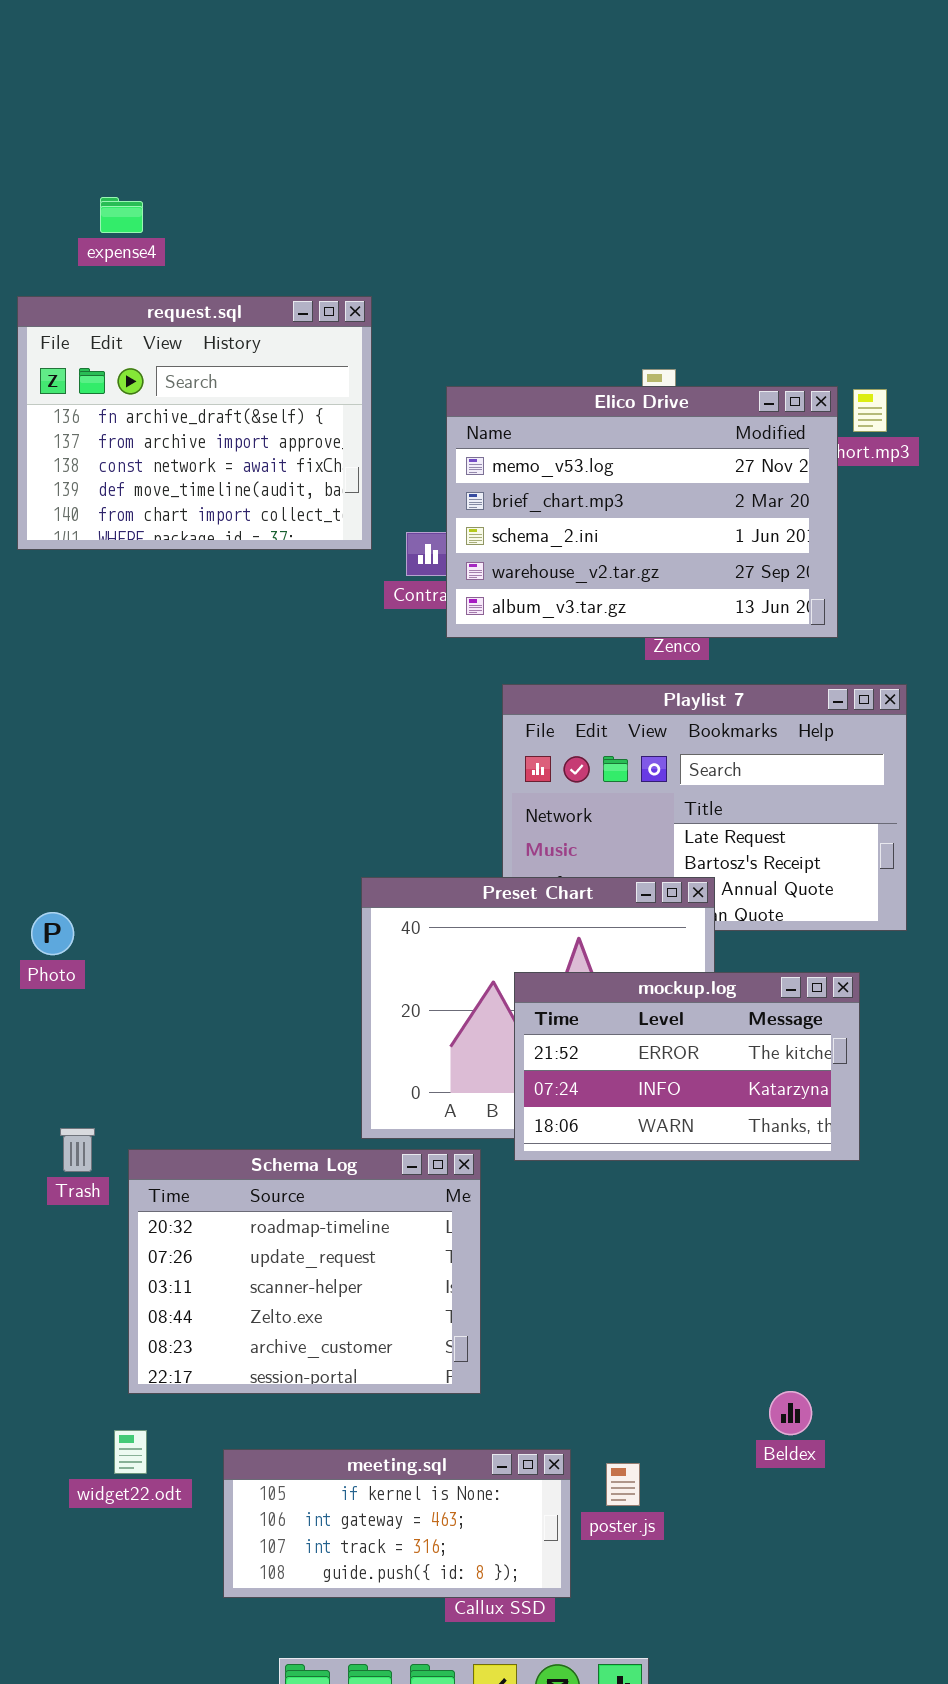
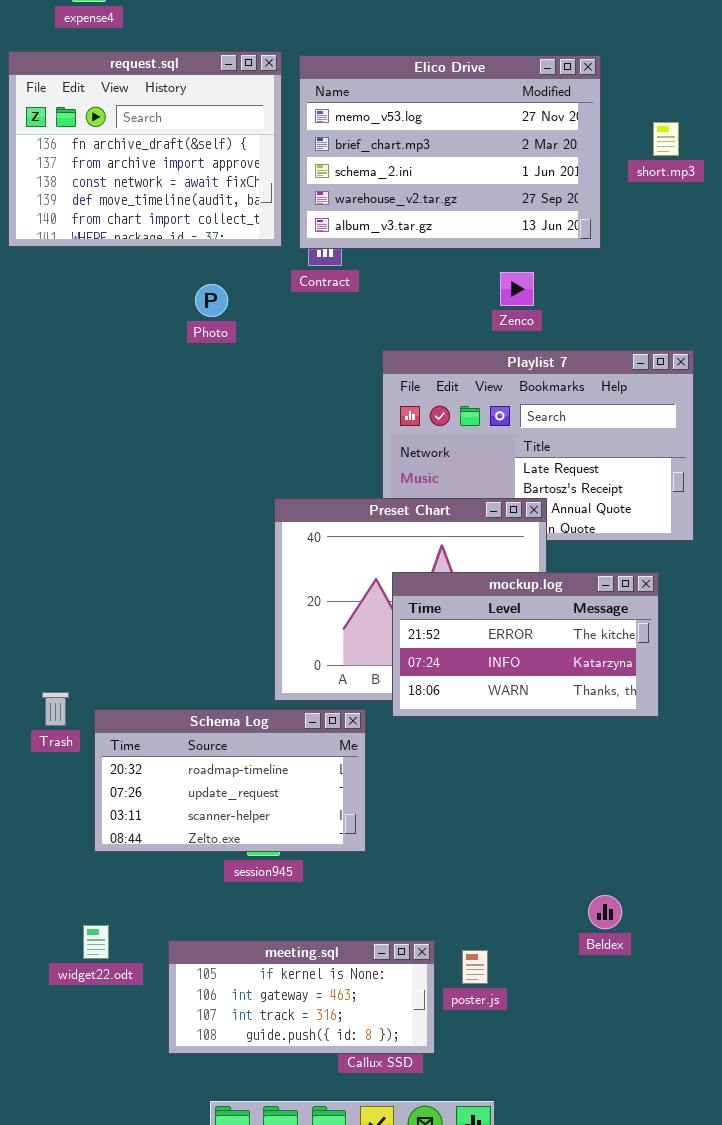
Elico Drive: [446,386,838,638] -> [299,55,601,249], moved
Photo: [31,912,74,955] -> [195,284,228,317], moved
Schema Log: [128,1149,481,1394] -> [94,709,366,852], resized

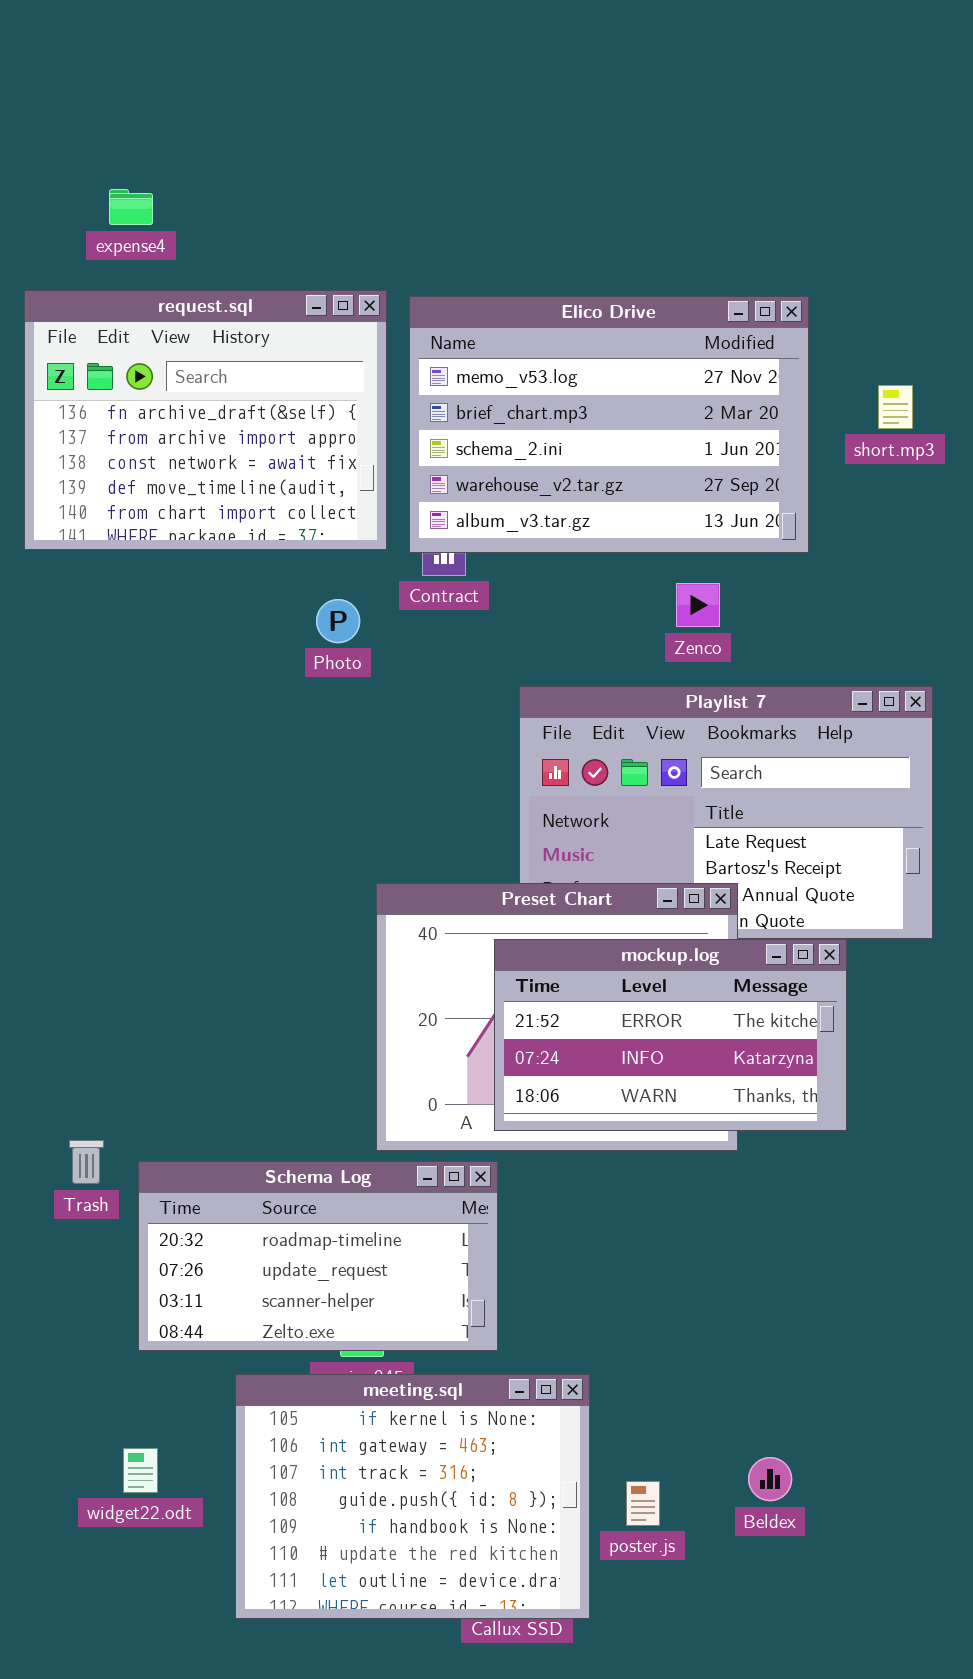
Photo: [195,284,228,317] -> [316,599,360,643], moved
mockup.log: [392,572,659,717] -> [494,939,847,1131], moved
Beldex: [588,895,622,929] -> [748,1457,792,1501], moved
meeting.sql: [168,940,435,1054] -> [235,1374,590,1619], resized

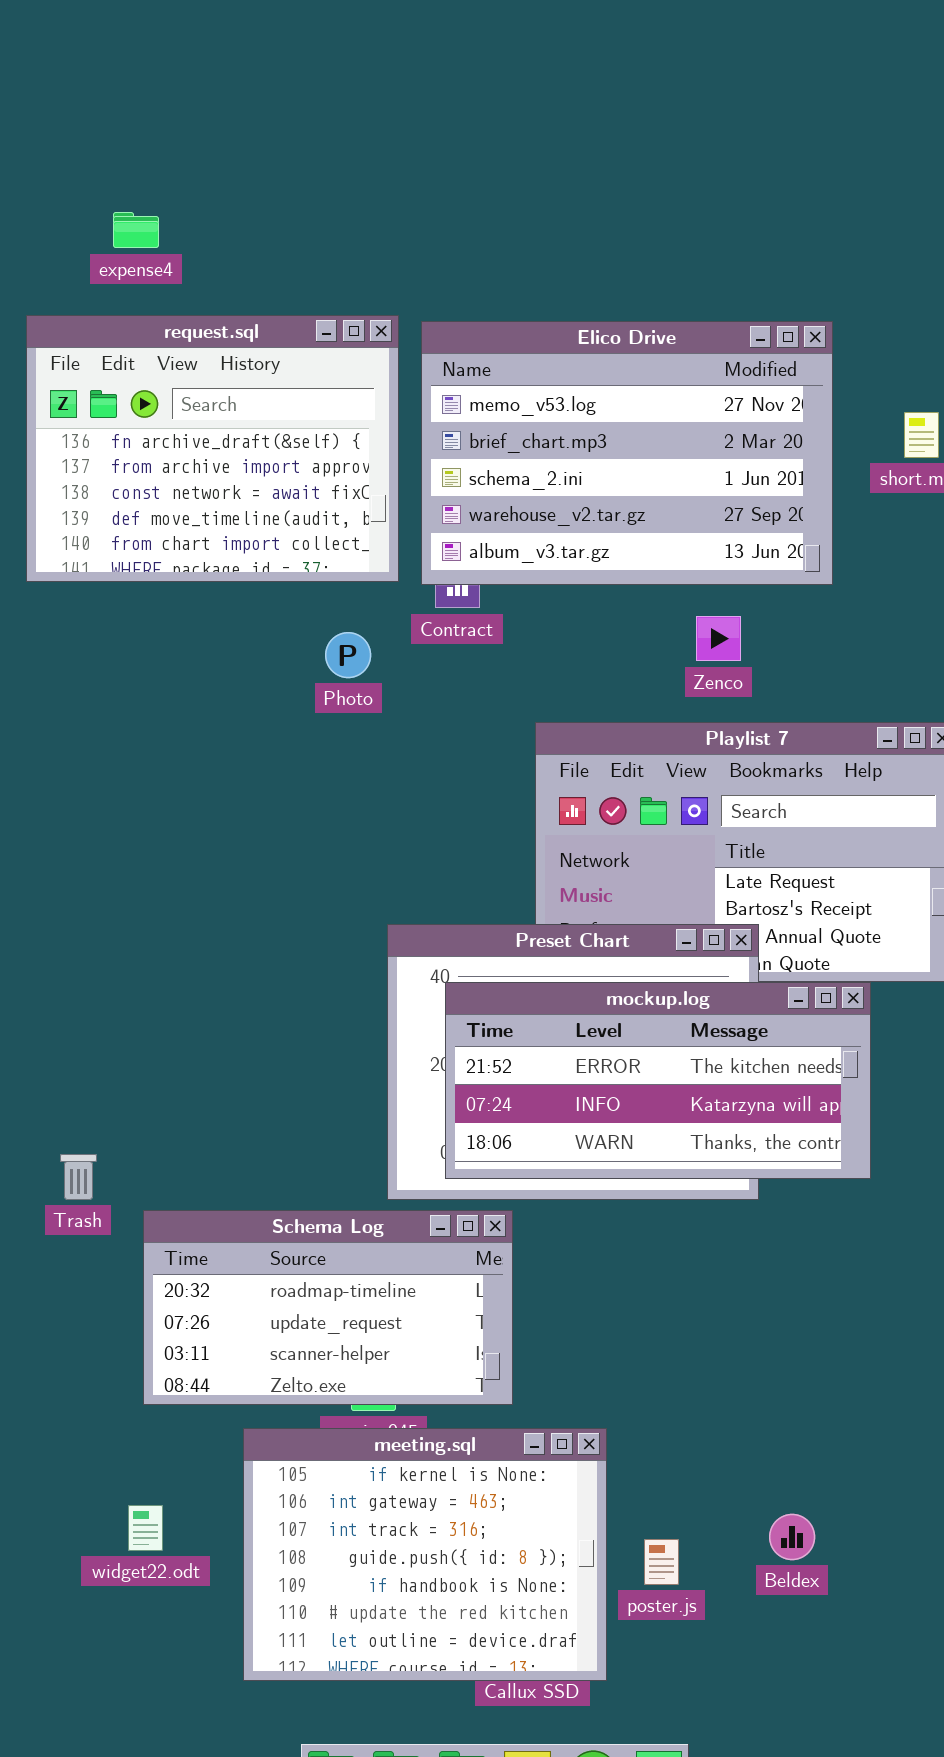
mockup.log: [494,939,847,1131] -> [445,982,871,1179], resized
Trash: [69,1140,104,1184] -> [60,1154,97,1200], moved

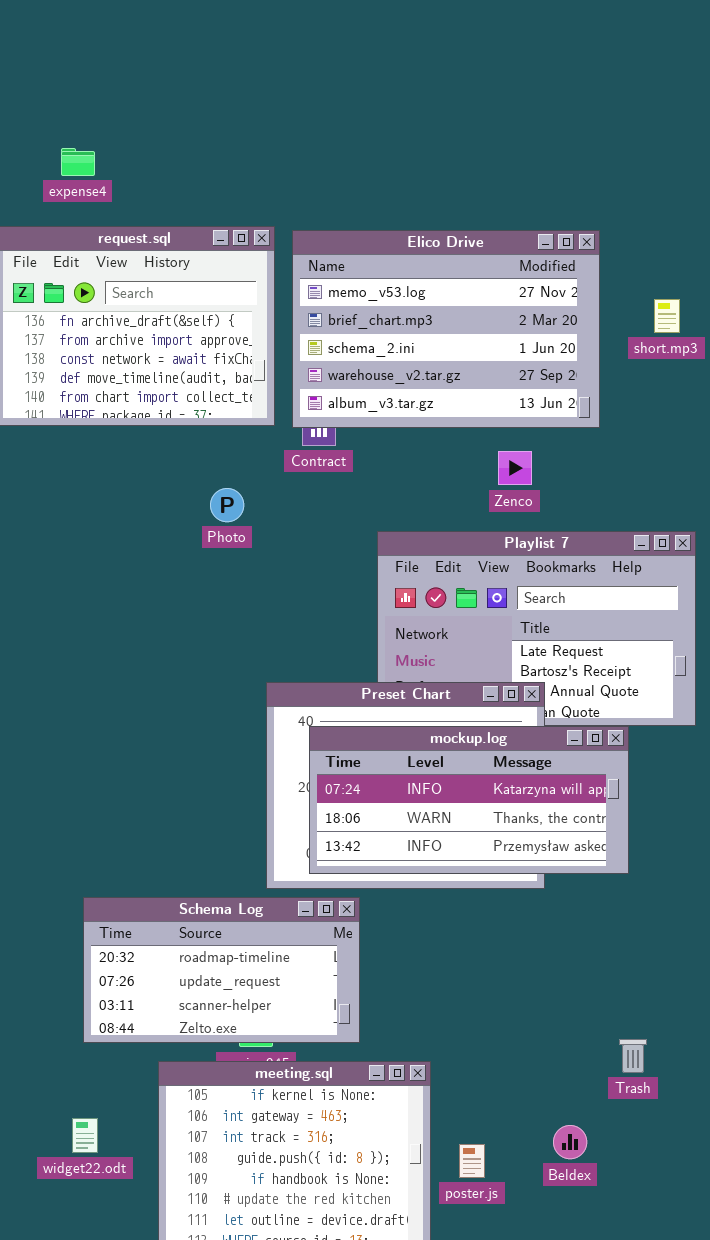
Photo: [325,632,371,678] -> [210,488,244,522], moved
mockup.log: [445,982,871,1179] -> [309,726,629,874], scrolled down 1 row
Trash: [60,1154,97,1200] -> [619,1039,647,1073], moved

